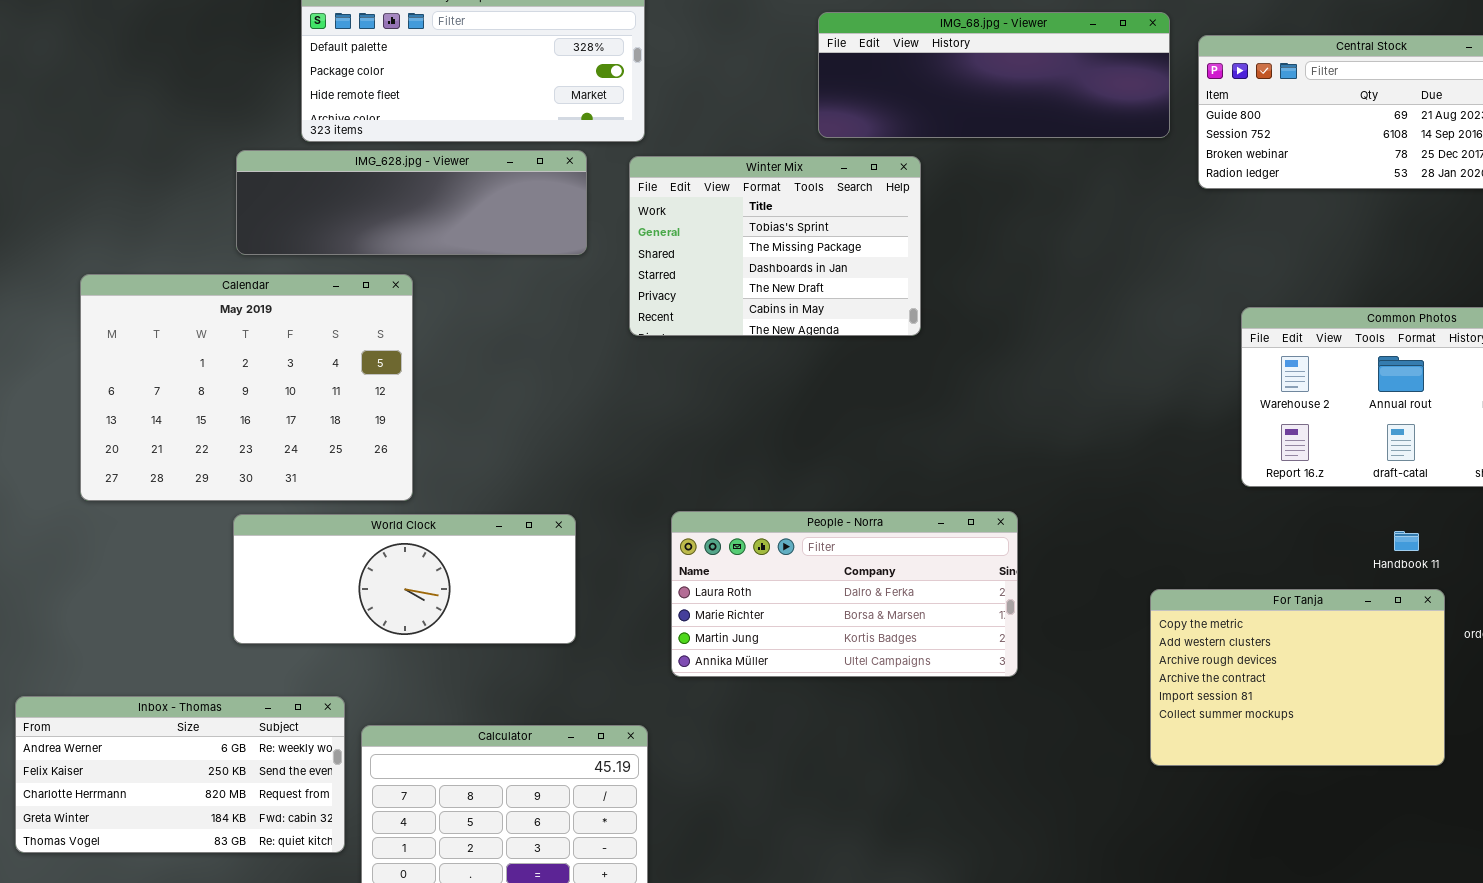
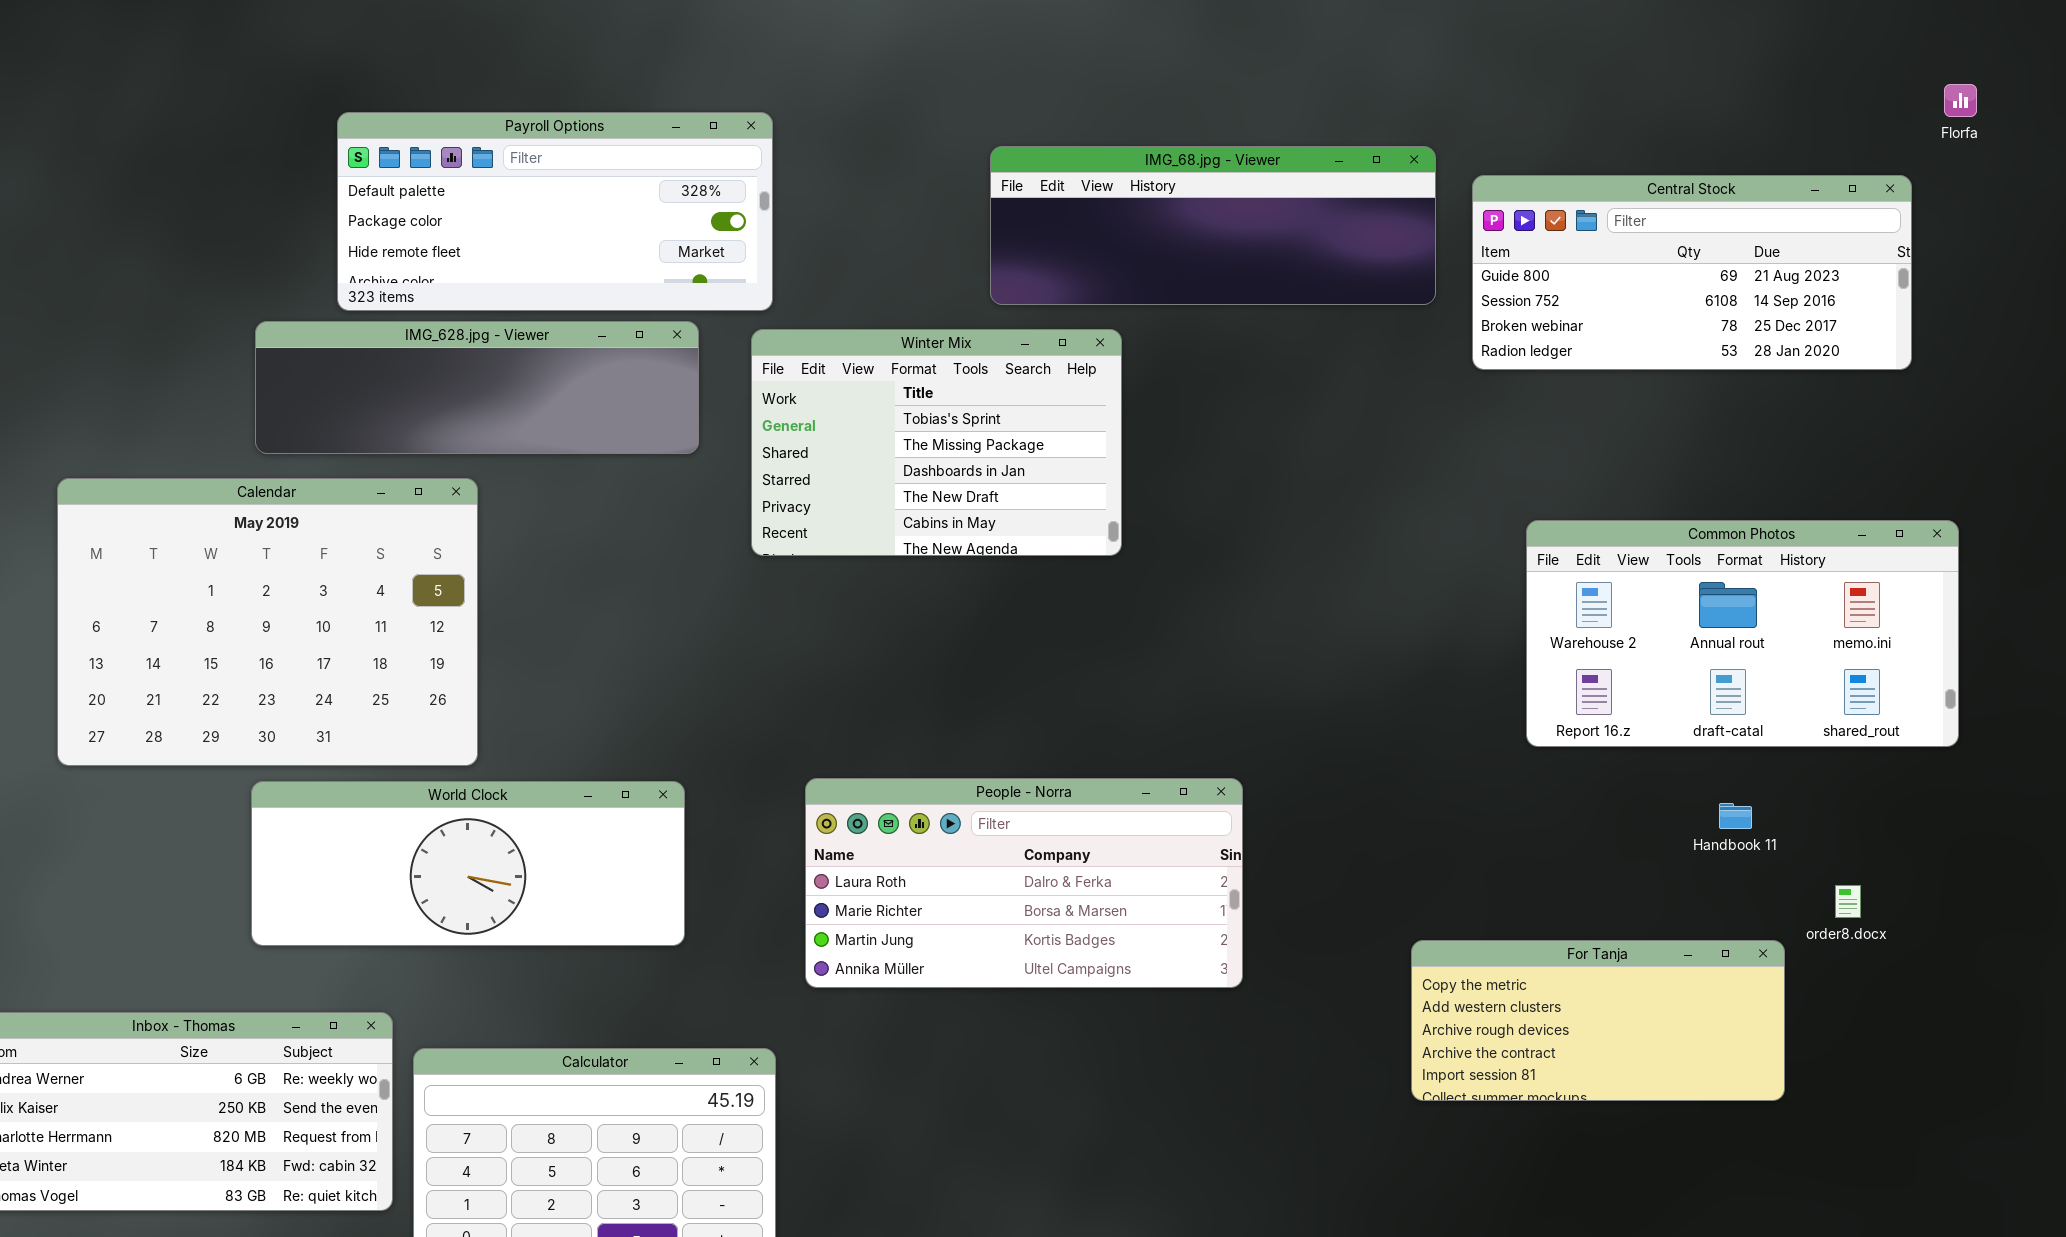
For Tanja: [1150,589,1445,766] -> [1411,940,1785,1101], resized

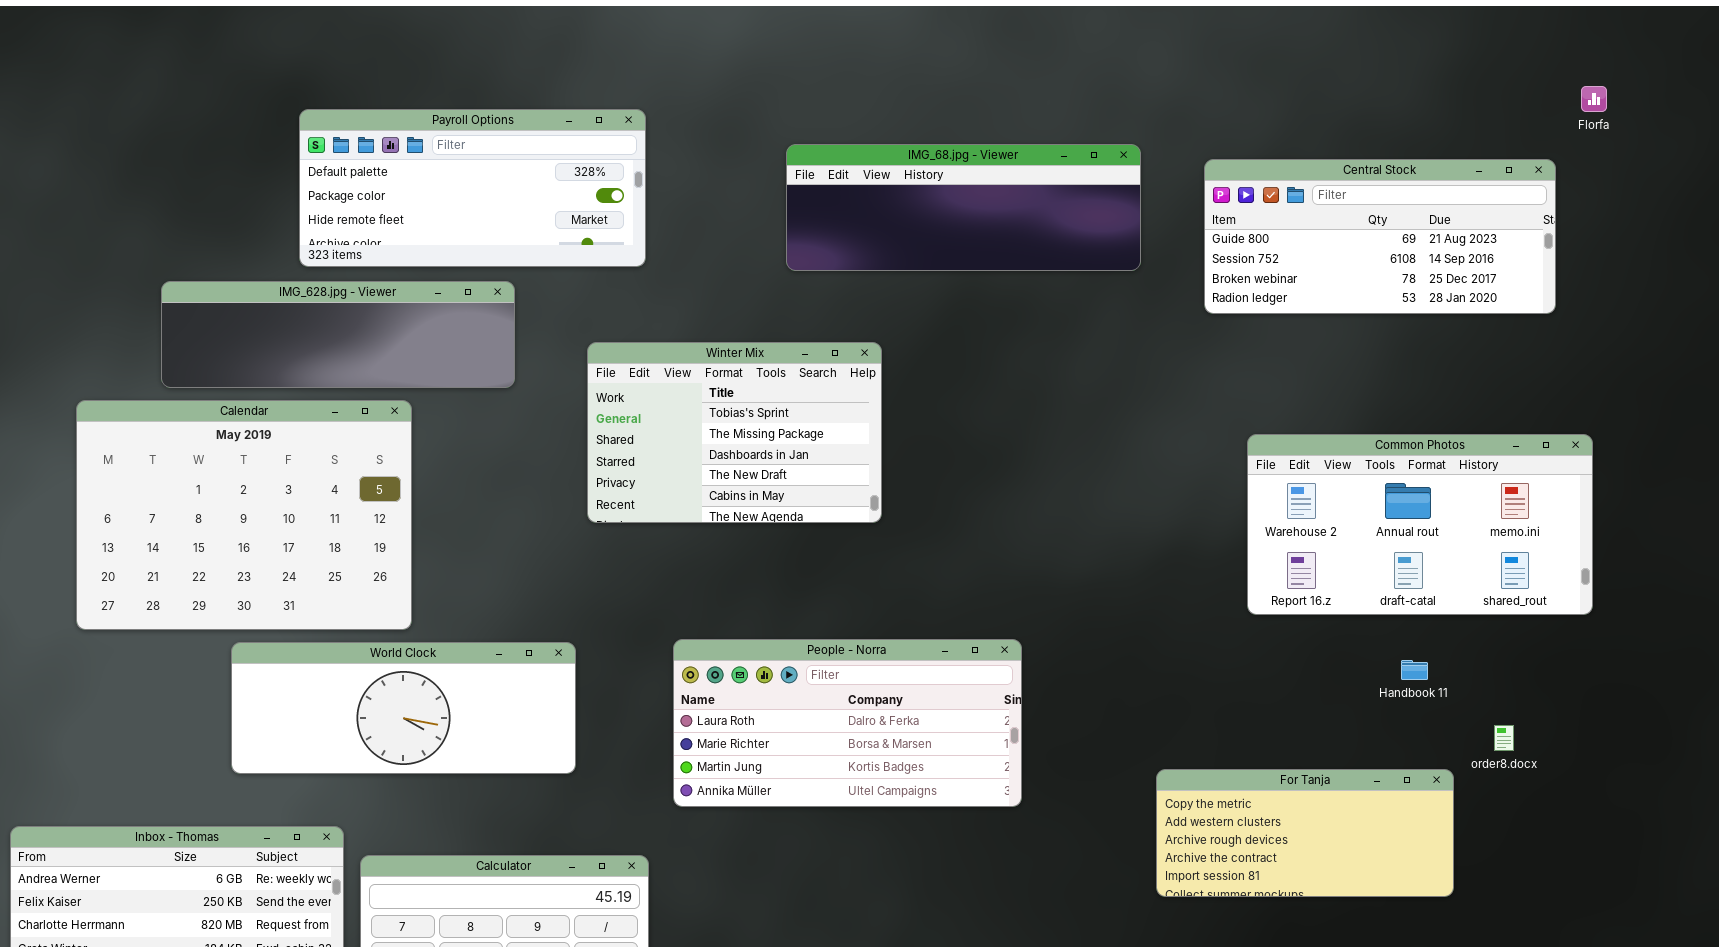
IMG_68.jpg - Viewer: [990,146,1436,305] -> [786,144,1141,271], moved
IMG_628.jpg - Viewer: [255,321,699,454] -> [161,281,515,388], moved
Winter Mix: [751,329,1122,556] -> [587,342,882,523], moved

